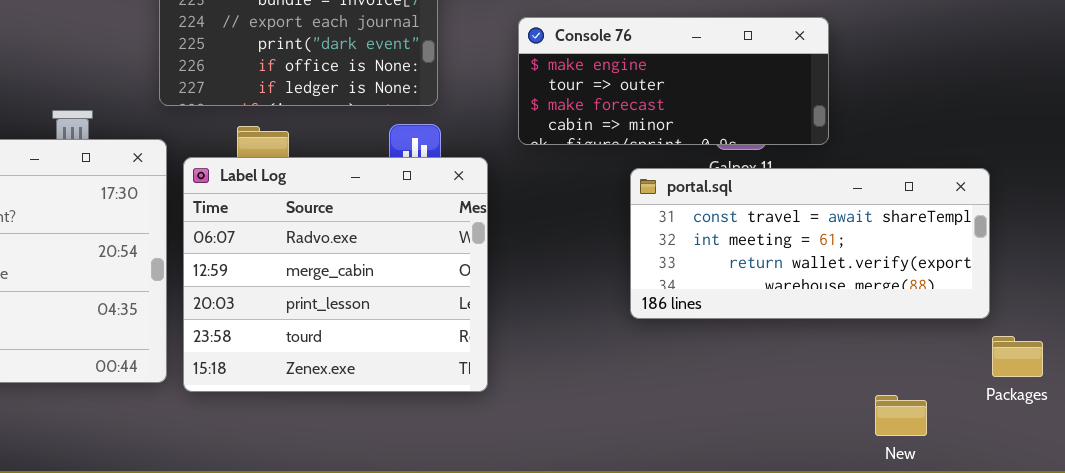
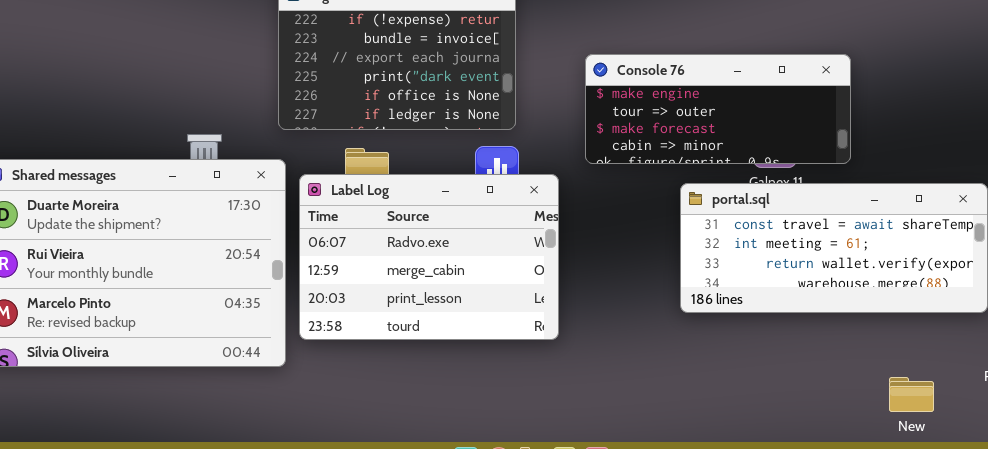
Label Log: [183,157,488,392] -> [299,174,559,340], resized

